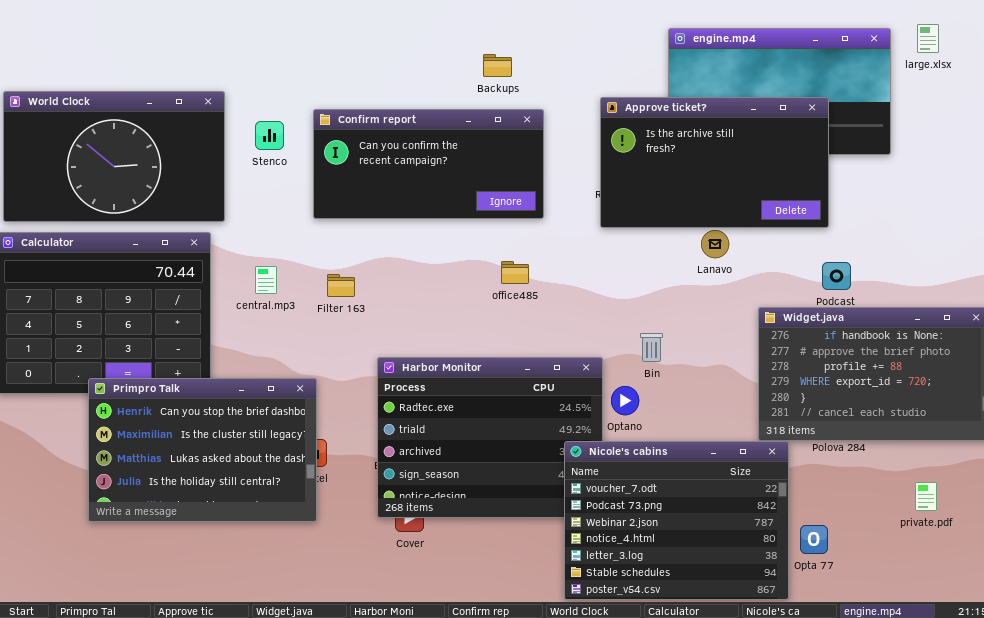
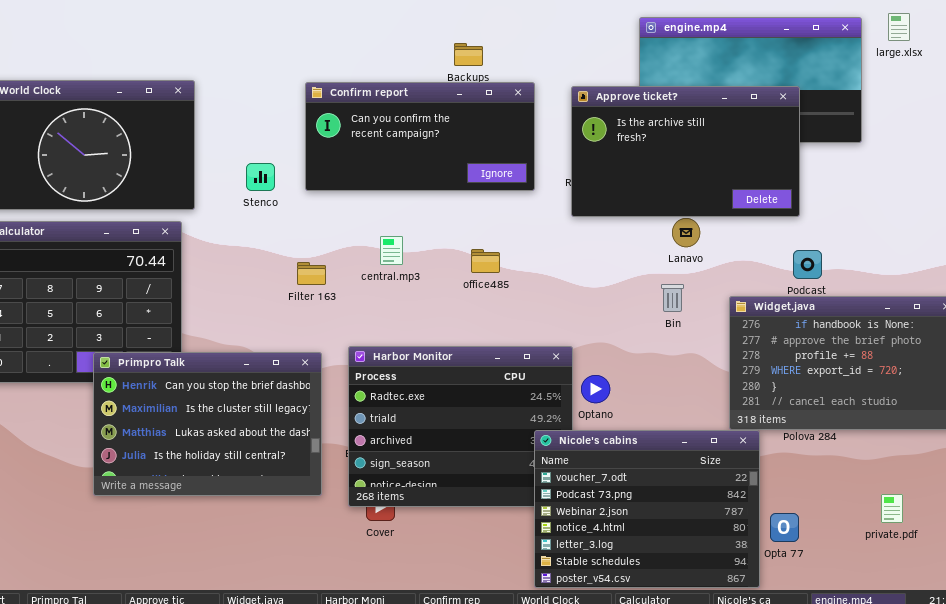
Confirm report: [313,109,544,219] -> [305,82,535,191], moved
Stenco: [255,121,284,150] -> [246,163,275,191], moved
central.mp3: [255,266,277,294] -> [380,236,403,265], moved
Bin: [640,333,663,362] -> [661,284,684,312], moved
Primpro Talk: [88,378,317,522] -> [93,352,322,496], moved
private.pdf: [915,482,937,511] -> [881,494,903,523], moved

